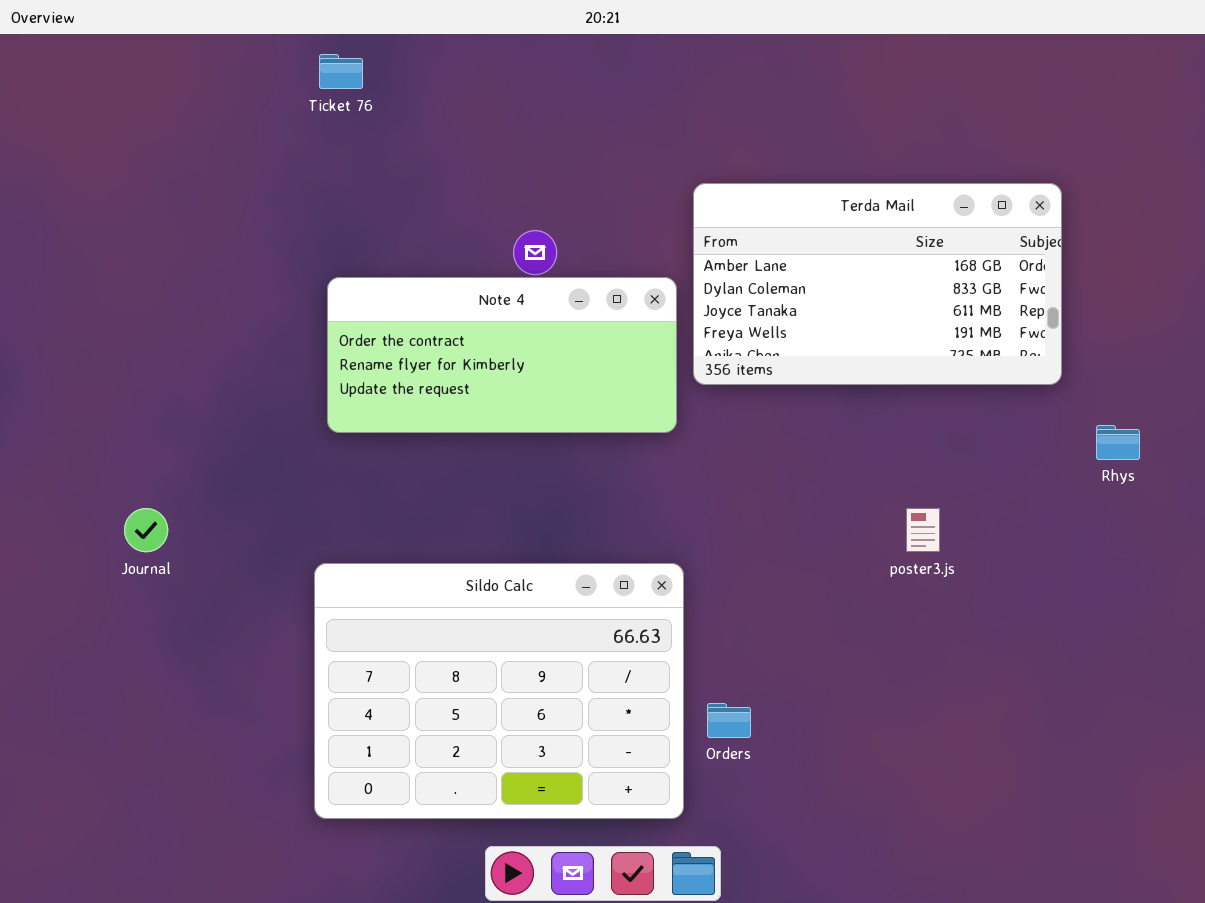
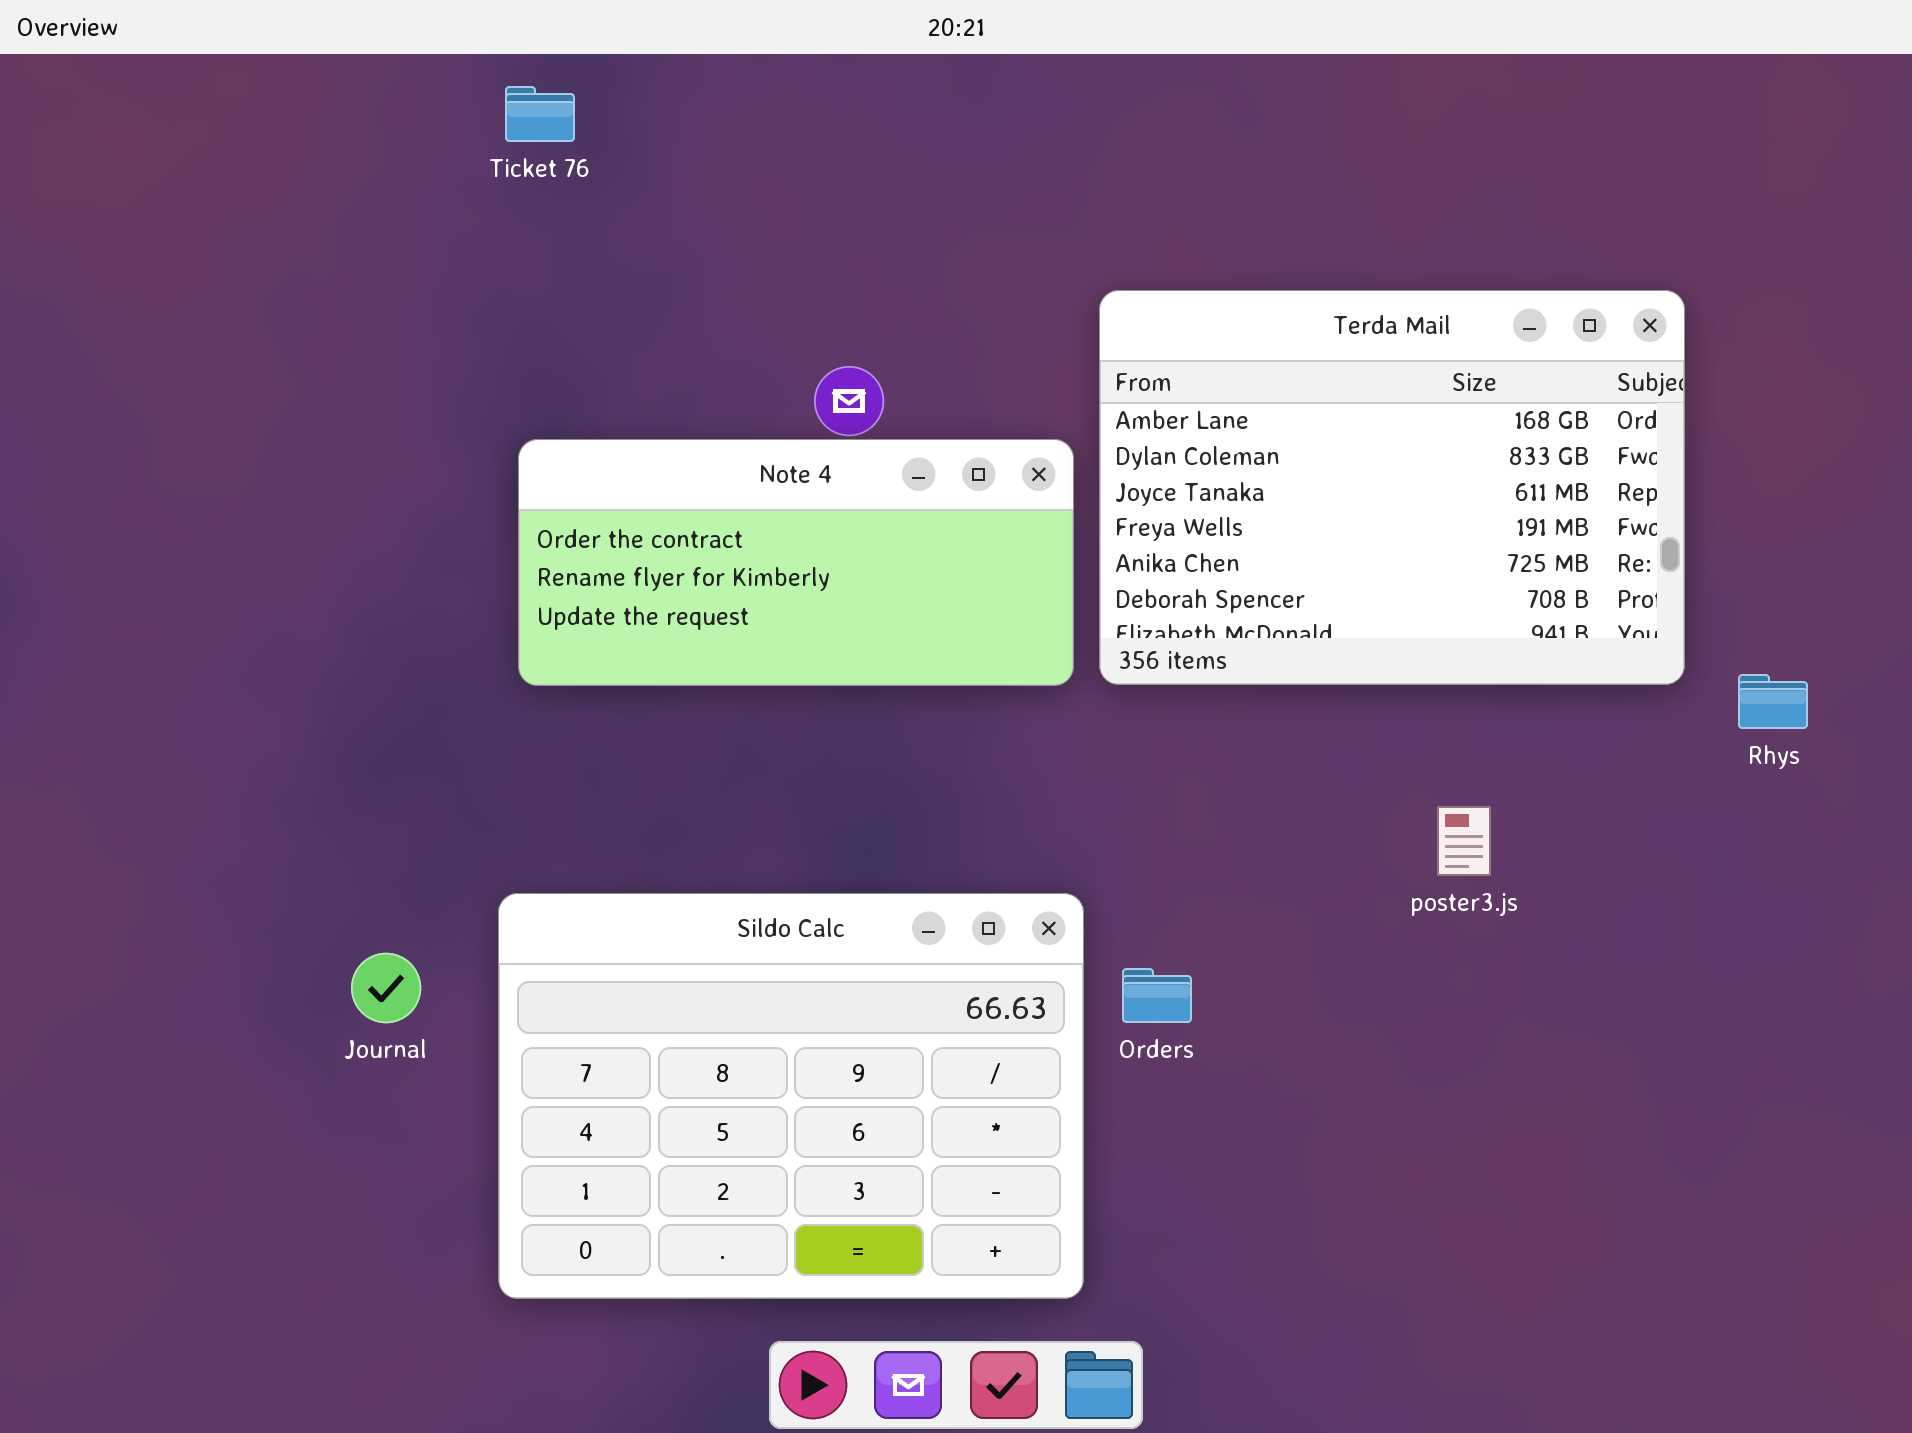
Terda Mail: [693,183,1062,385] -> [1099,290,1685,685], resized
Journal: [124,508,168,552] -> [351,953,421,1023], moved
Orders: [707,703,751,738] -> [1122,968,1192,1023], moved

